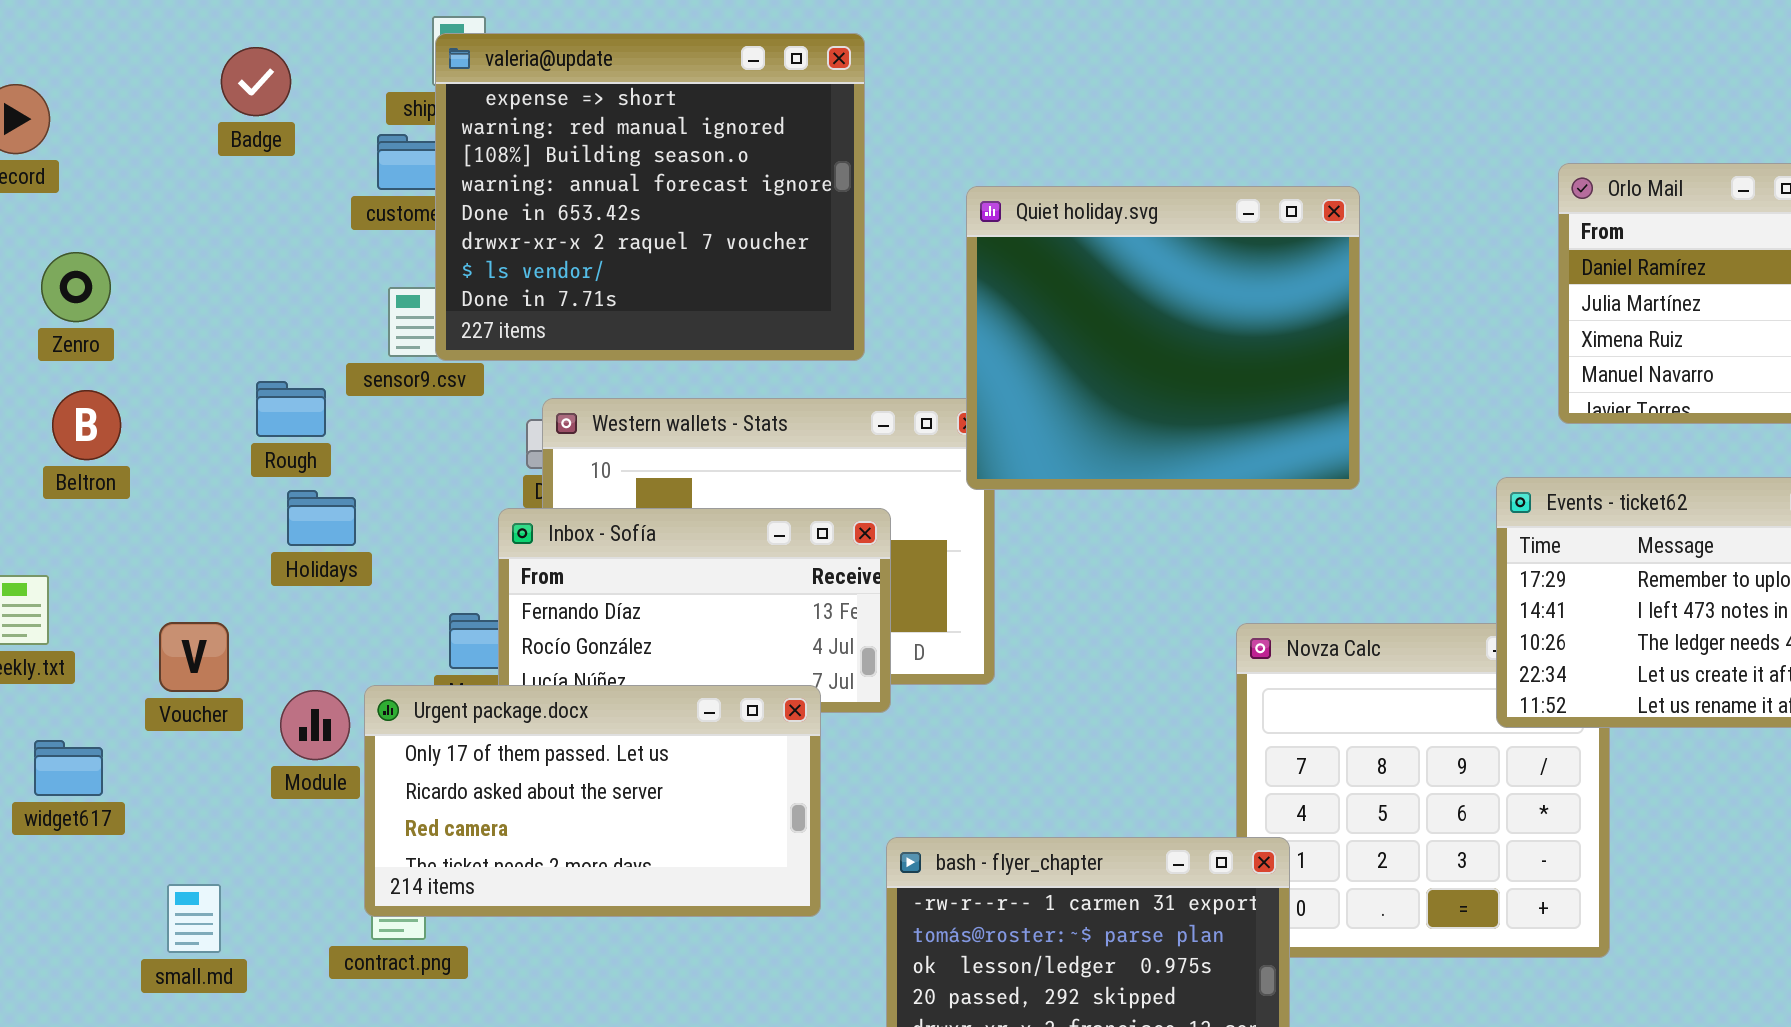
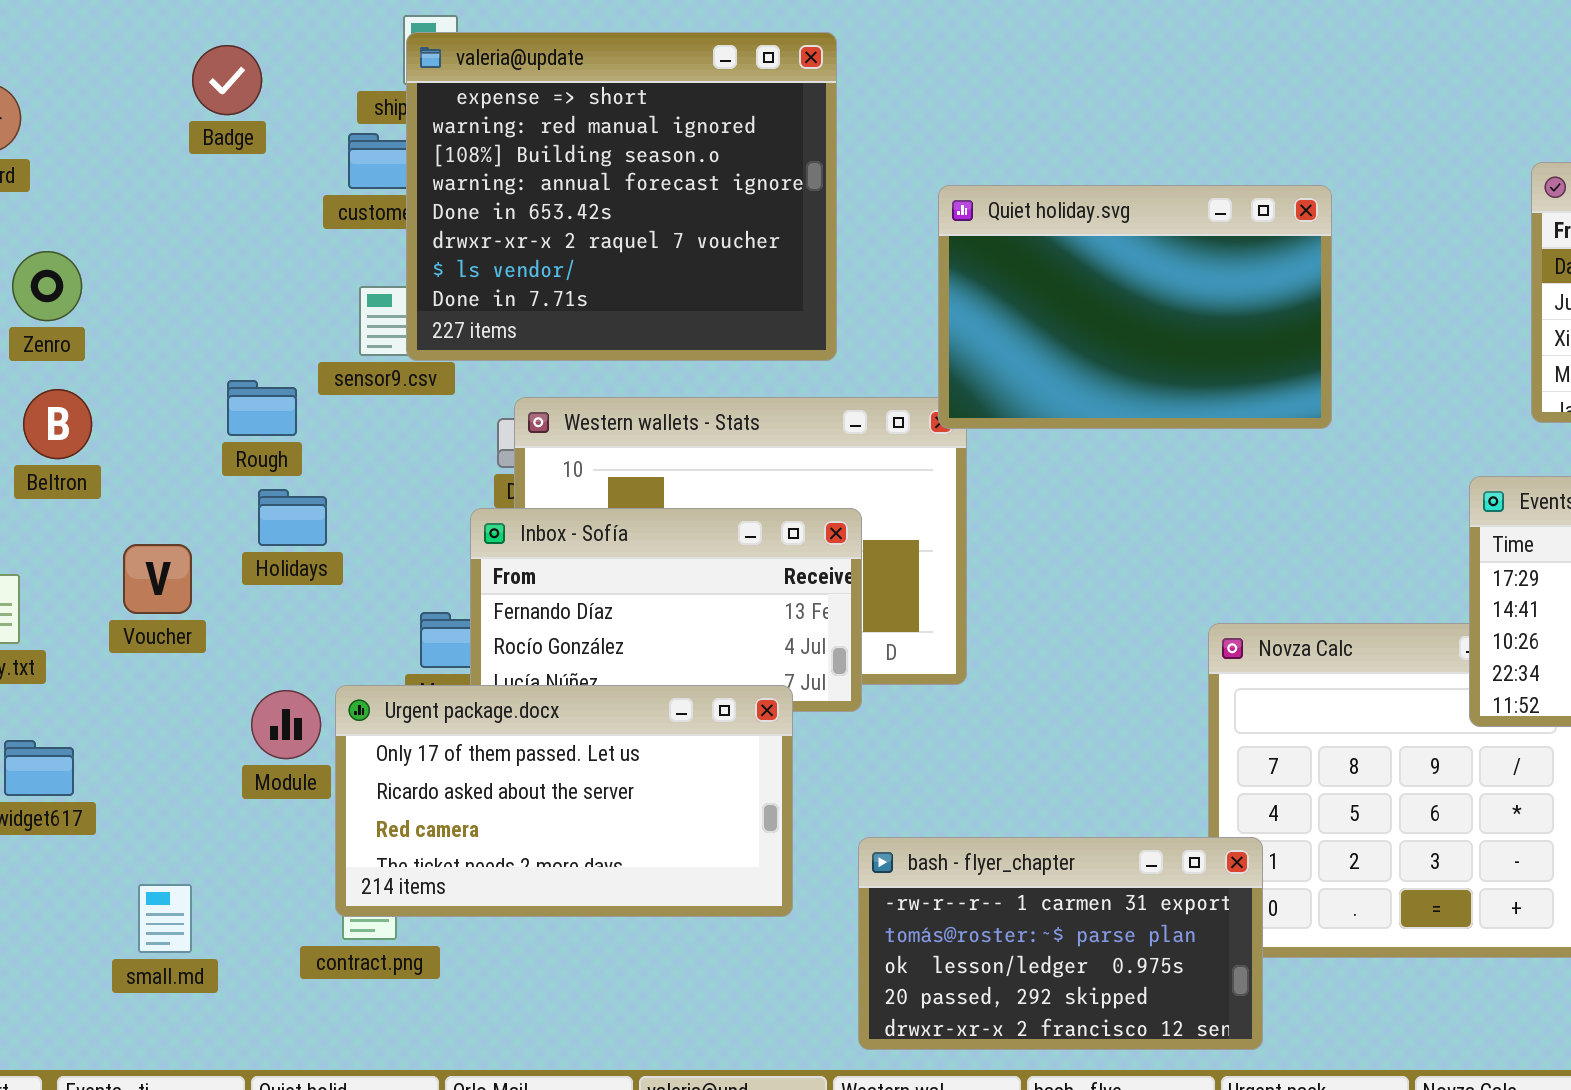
Quiet holiday.svg: [966,186,1360,490] -> [938,185,1332,429], resized
Voucher: [159,622,229,692] -> [123,544,192,614], moved

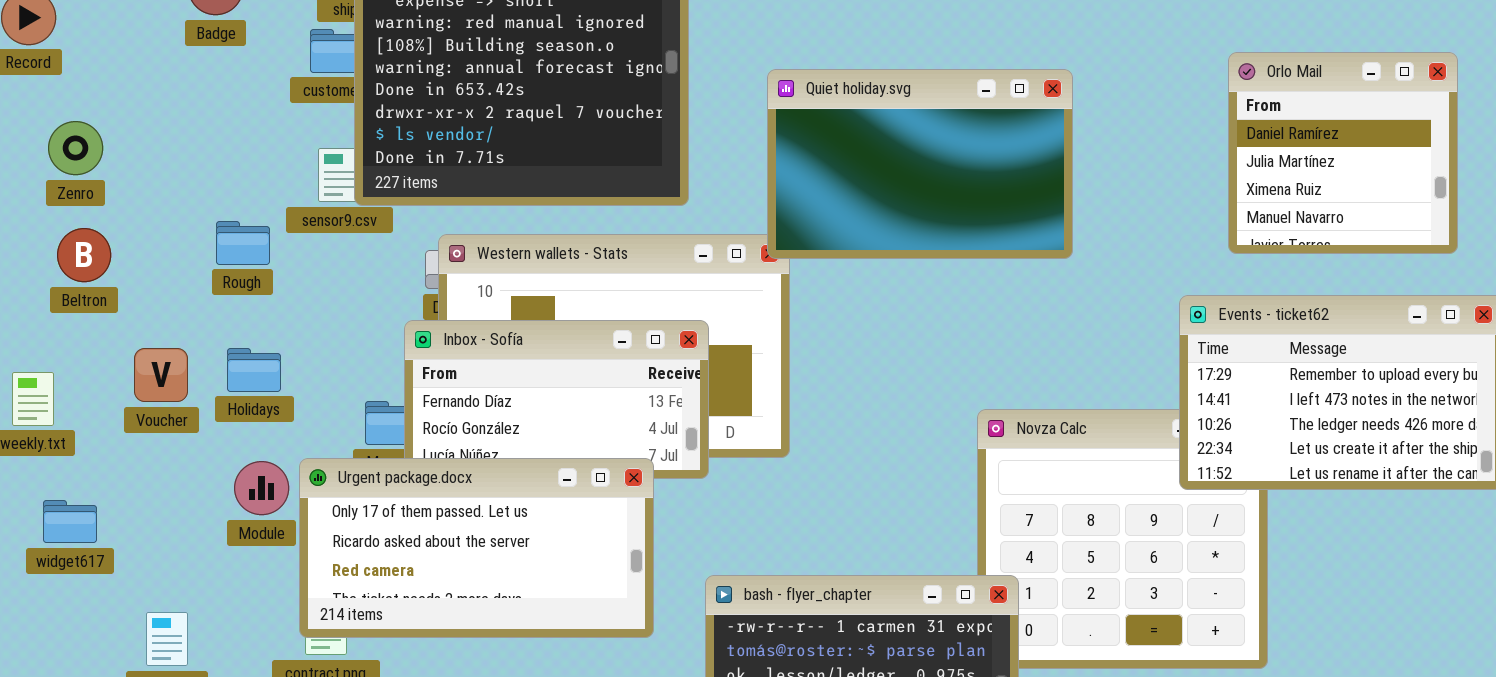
Holidays: [258,489,327,546] -> [227,348,281,392], moved

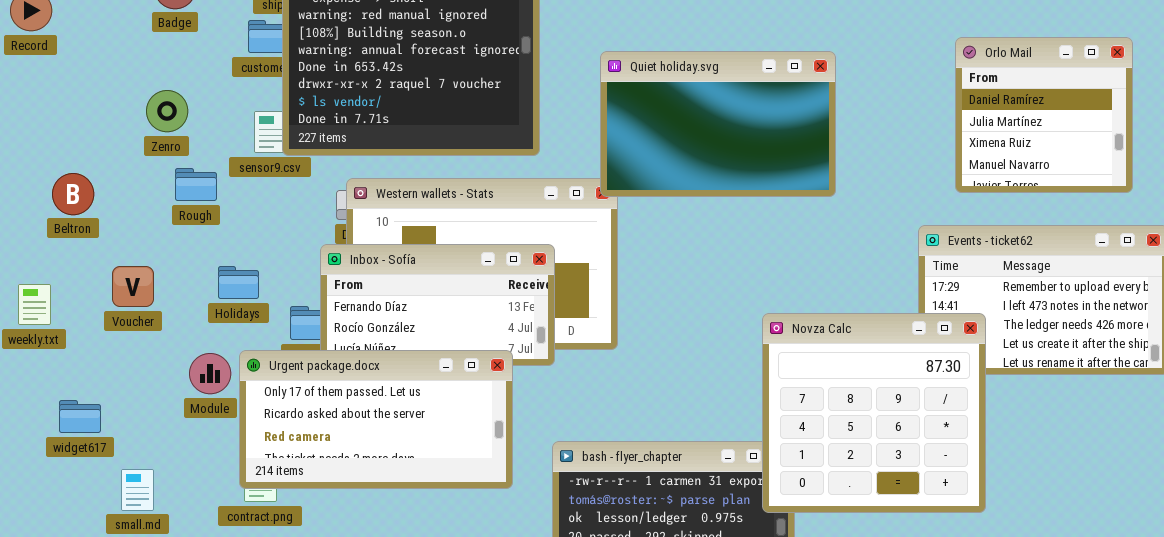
Zenro: [48,121,103,175] -> [146,90,188,132], moved
Holidays: [227,348,281,392] -> [218,266,259,299], moved
Novza Calc: [977,409,1268,669] -> [762,313,986,513], raised
widget617: [43,500,97,543] -> [59,400,101,433], moved

